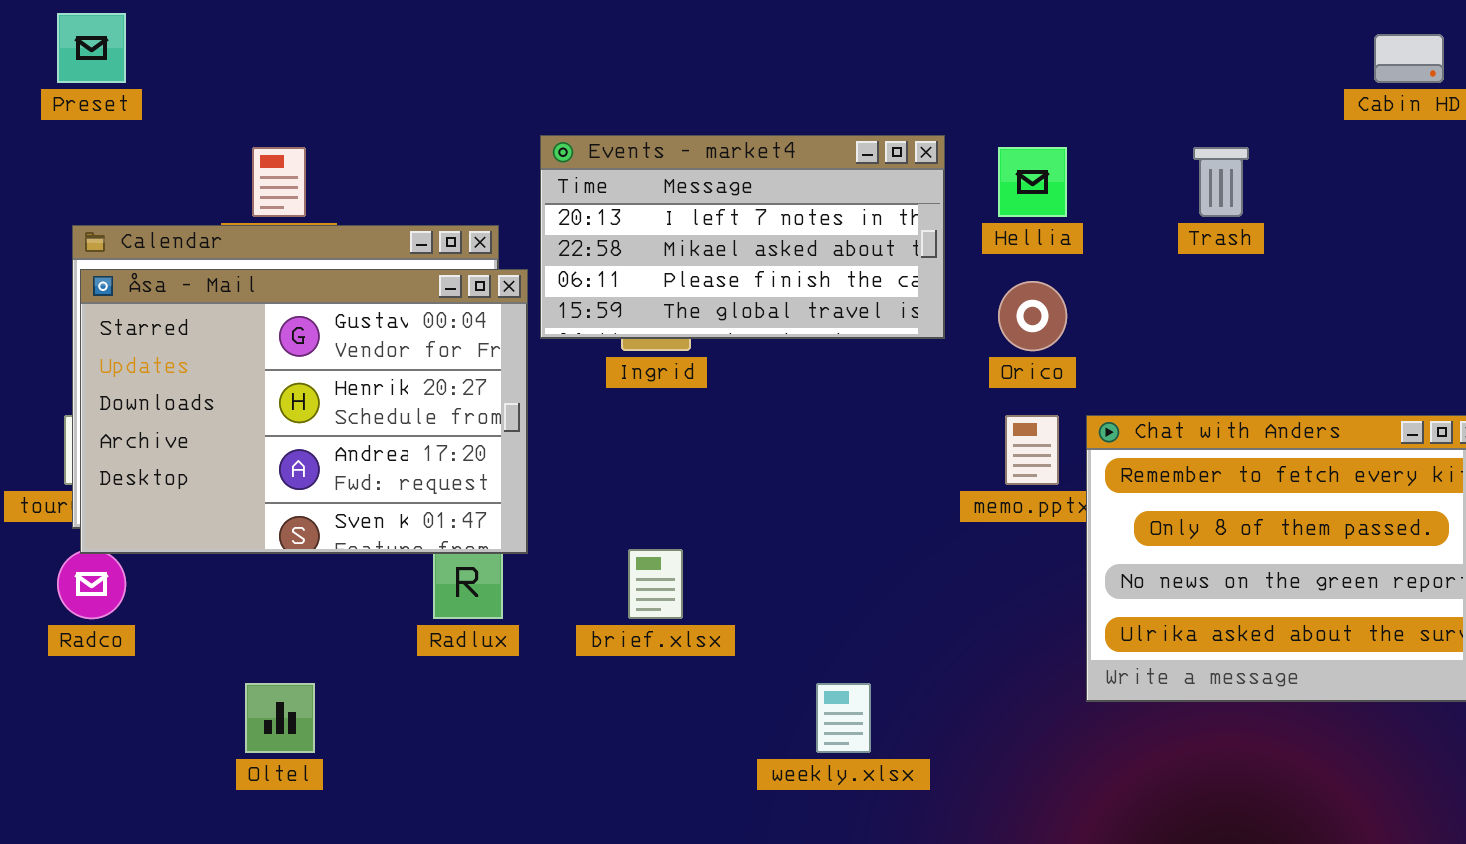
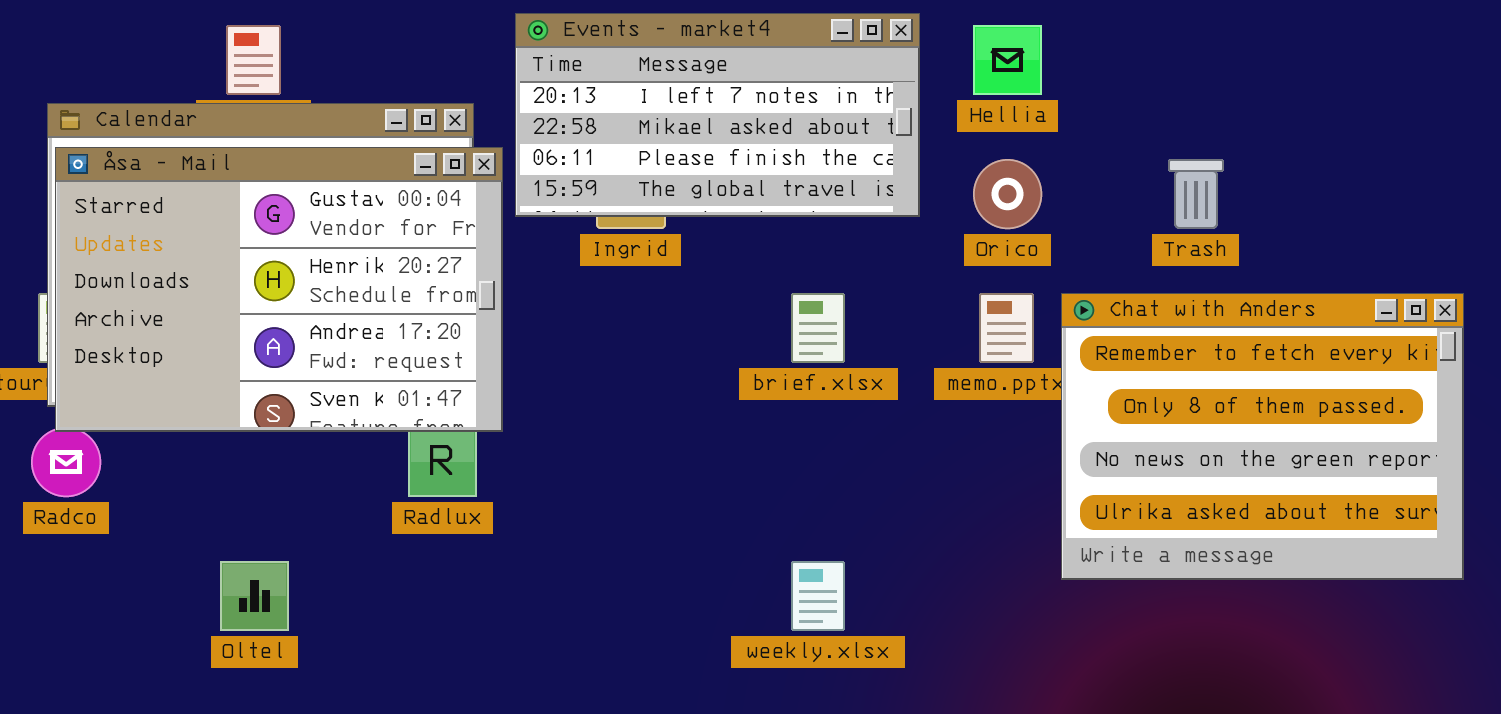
Trash: [1193,147,1249,217] -> [1168,159,1224,229], moved
brief.xlsx: [628,549,683,619] -> [791,293,845,363], moved

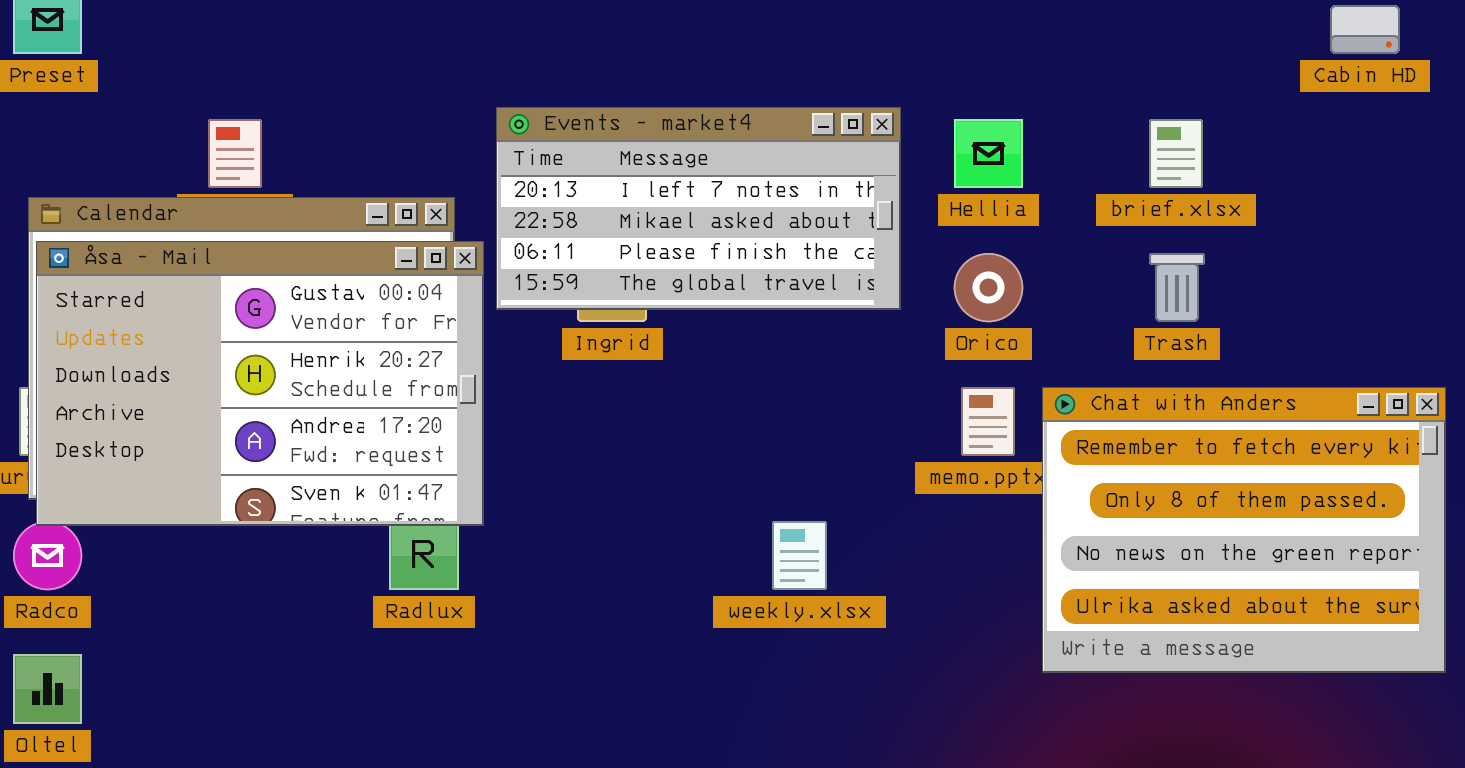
brief.xlsx: [791,293,845,363] -> [1149,119,1203,188], moved
Oltel: [220,561,289,631] -> [13,654,82,724], moved
weekly.xlsx: [791,561,845,631] -> [772,521,827,590], moved

